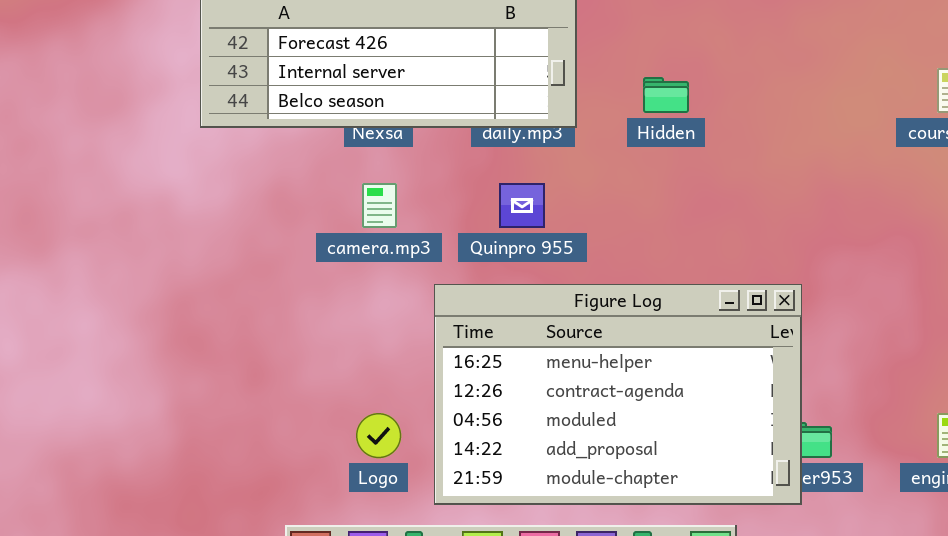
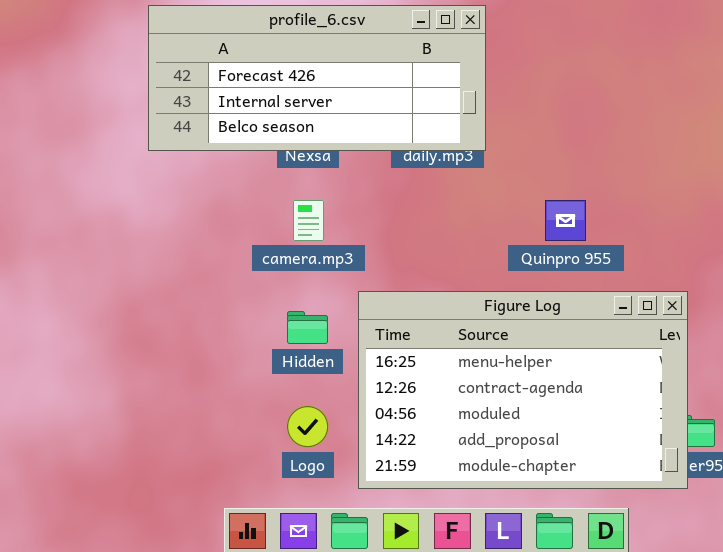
Hidden: [643,77,689,113] -> [287,311,328,344], moved
Quinpro 955: [499,183,545,228] -> [545,200,586,241], moved

